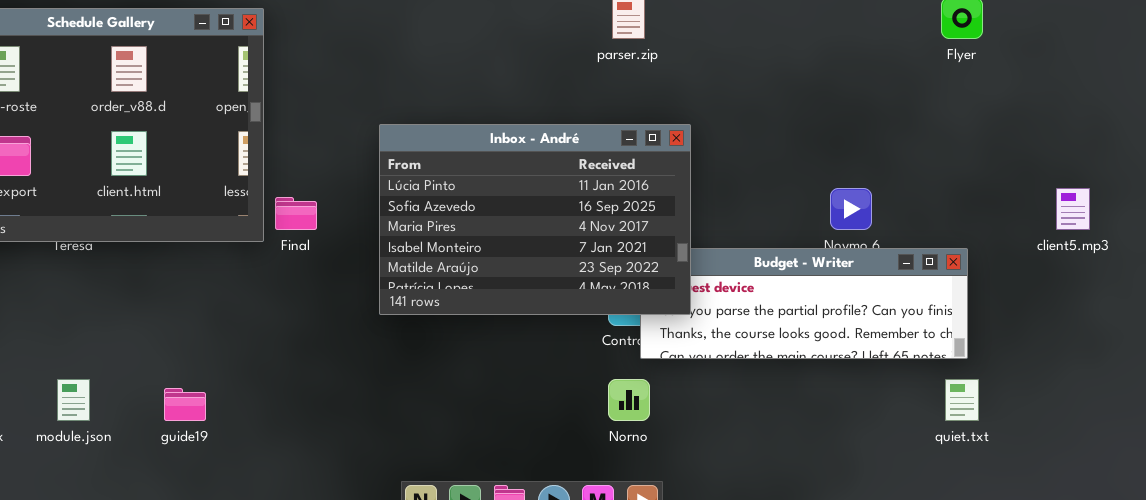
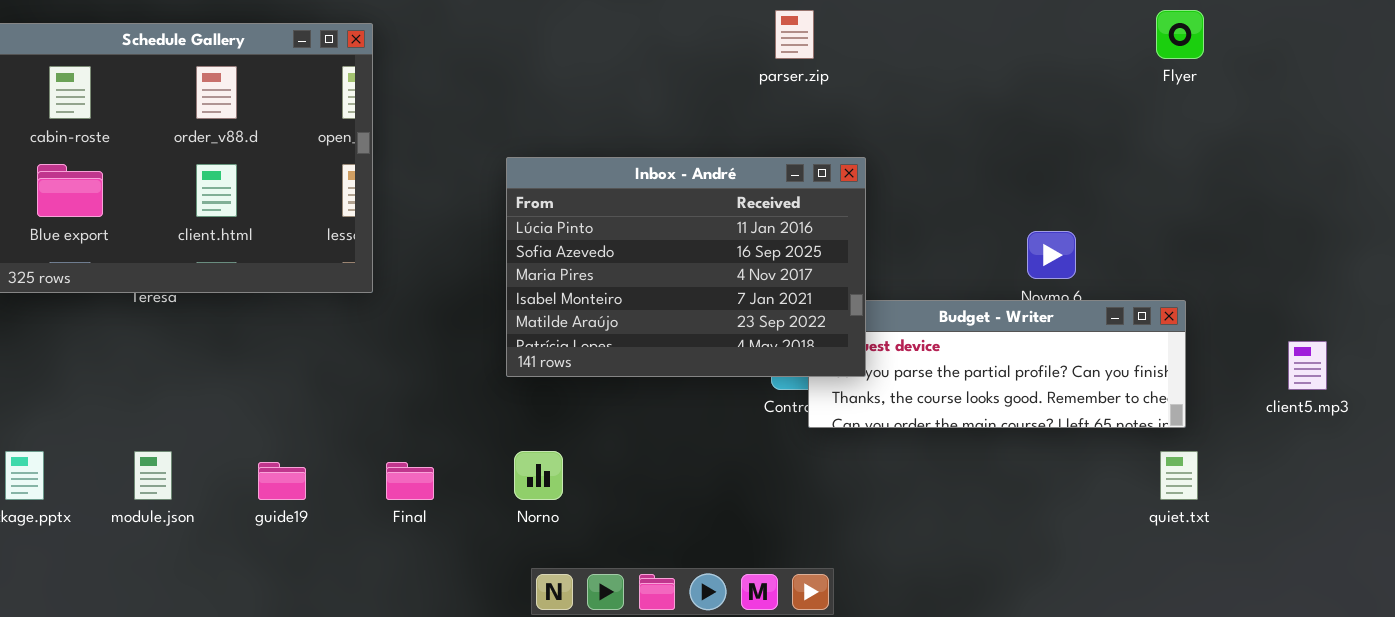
client5.mp3: [1056,188,1090,230] -> [1288,341,1327,390], moved
Final: [275,197,317,230] -> [386,462,434,500], moved
Norno: [608,379,650,421] -> [514,451,563,500], moved

